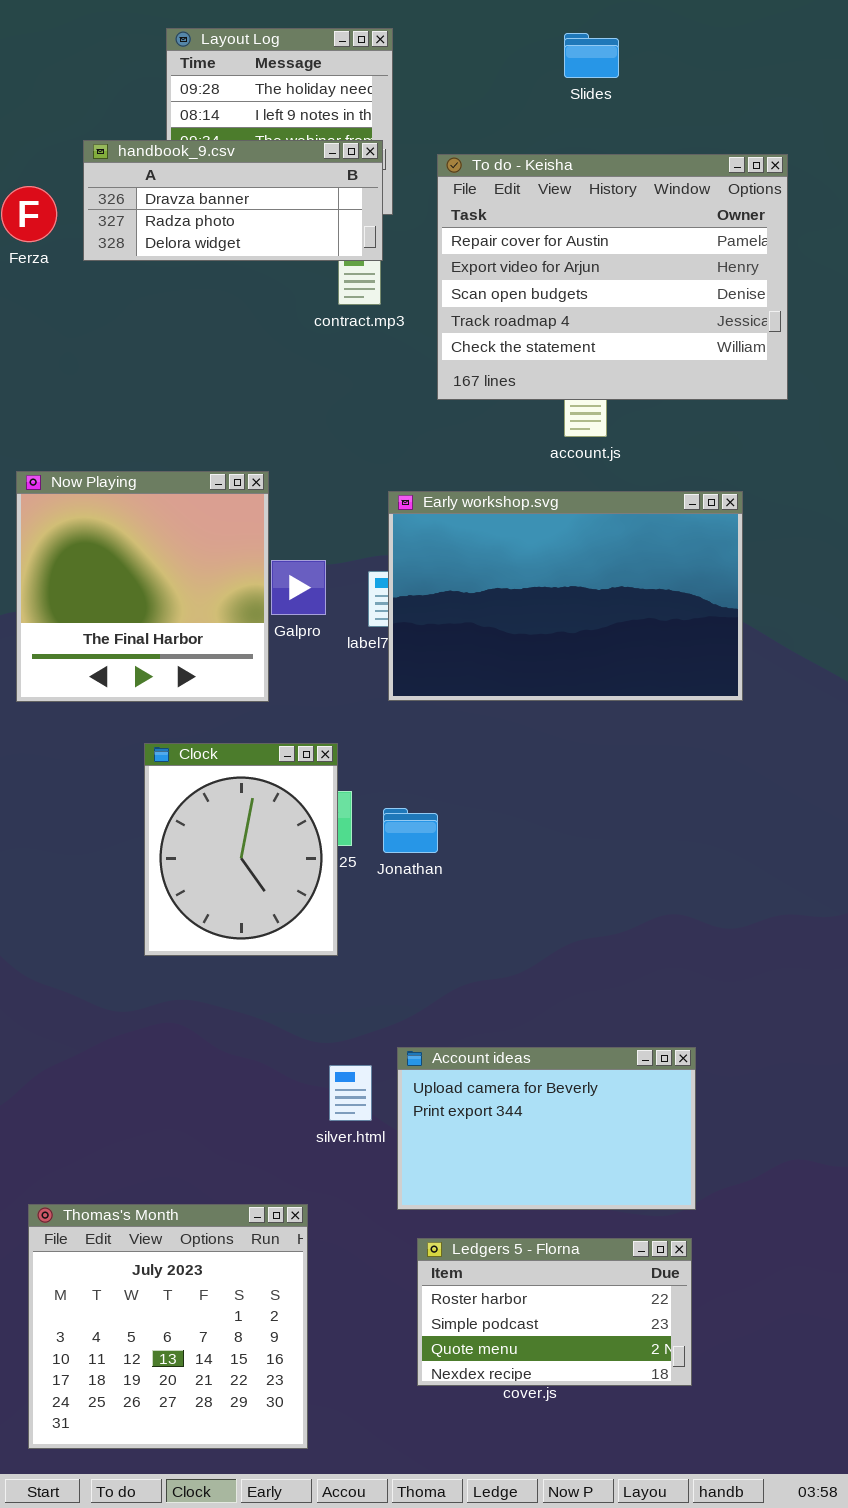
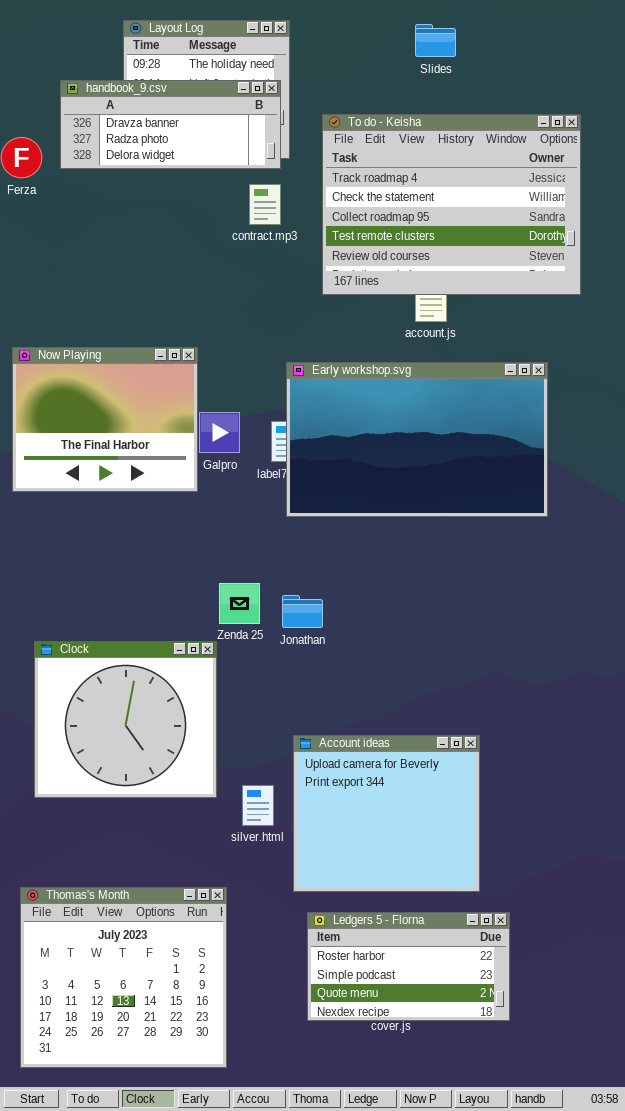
handbook_9.csv: [83,140,383,261] -> [60,80,281,169], moved
To do - Keisha: [437,154,788,400] -> [322,114,581,295], scrolled down 3 rows
Now Playing: [16,471,269,702] -> [12,347,198,492], resized
Clock: [144,743,338,956] -> [34,641,217,798], moved, resized
Account ideas: [397,1047,696,1210] -> [293,735,480,892], resized

